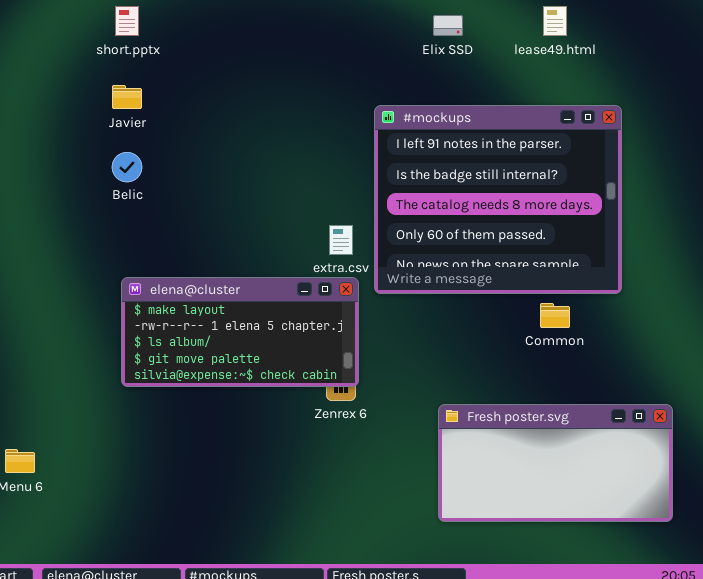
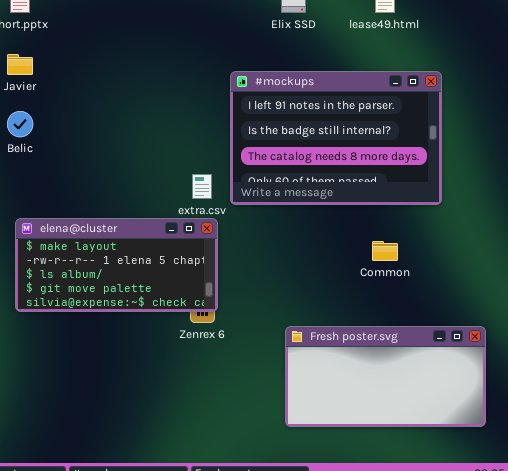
#mockups: [374,105,622,294] -> [230,71,442,205], resized

